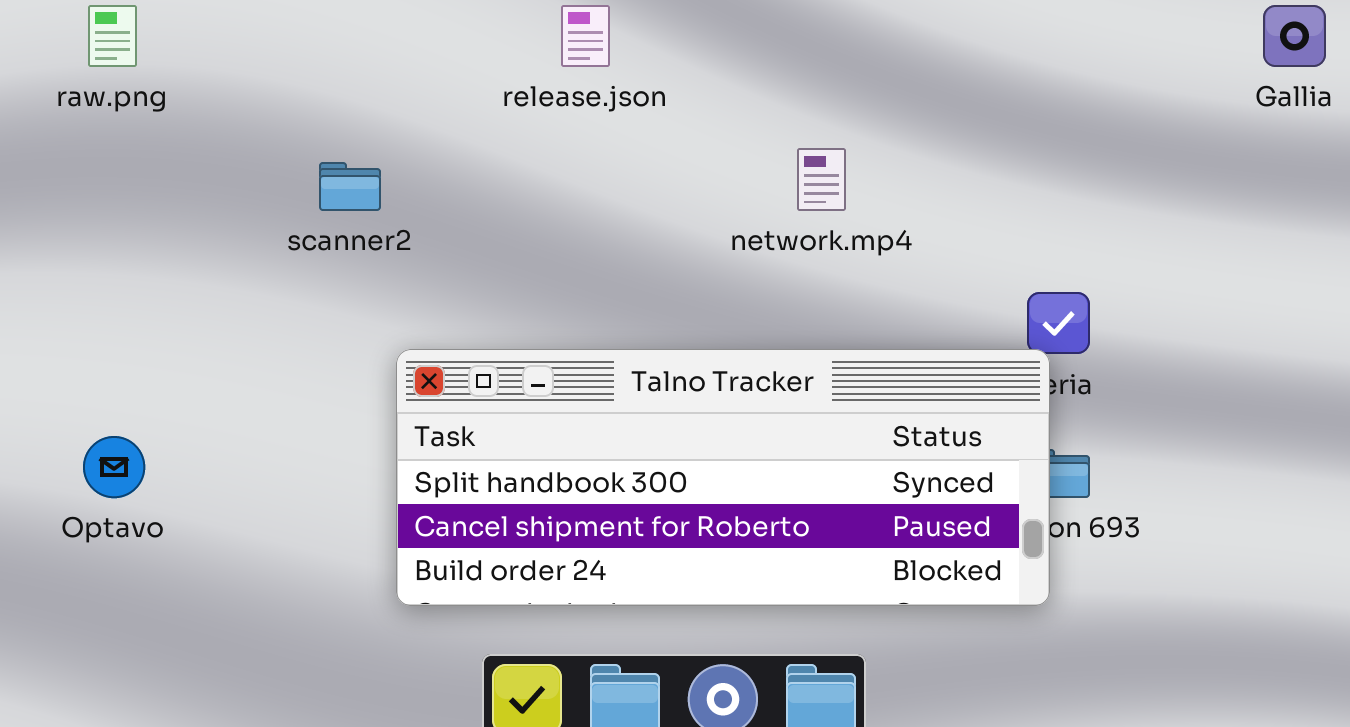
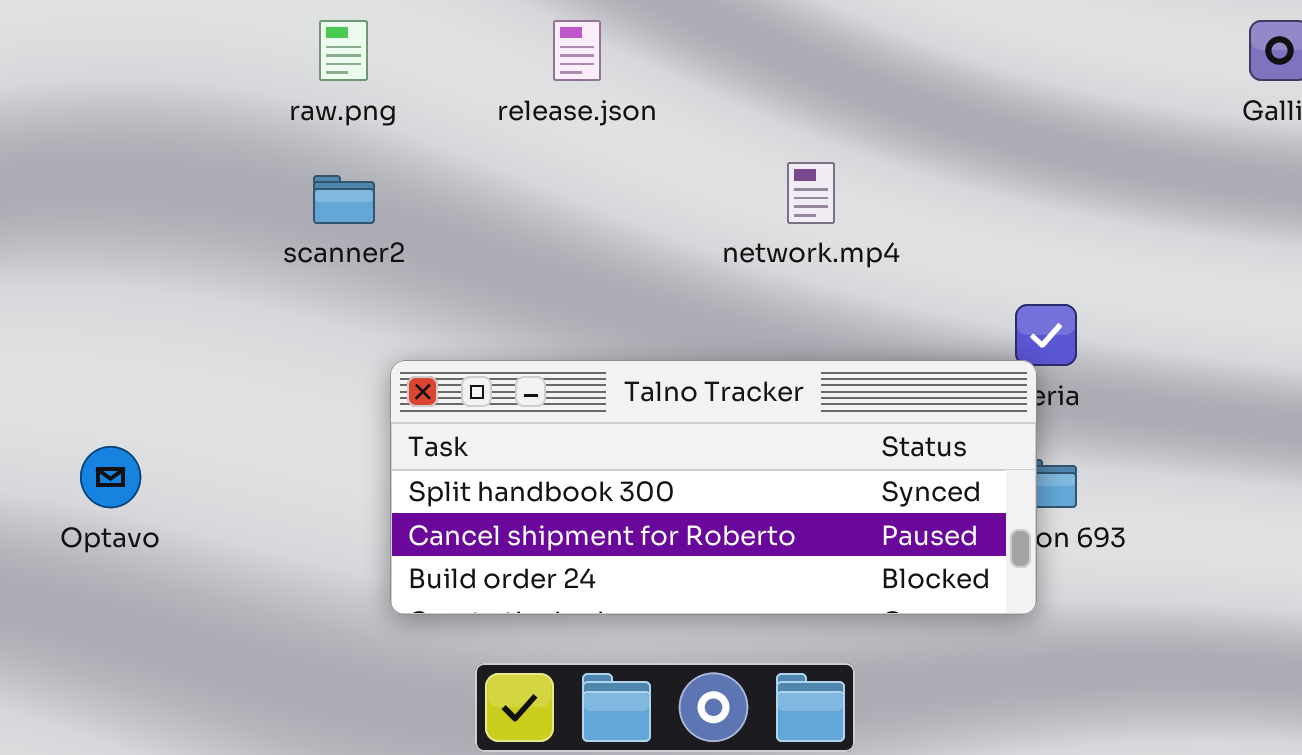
raw.png: [88,5,137,67] -> [319,20,368,81], moved

